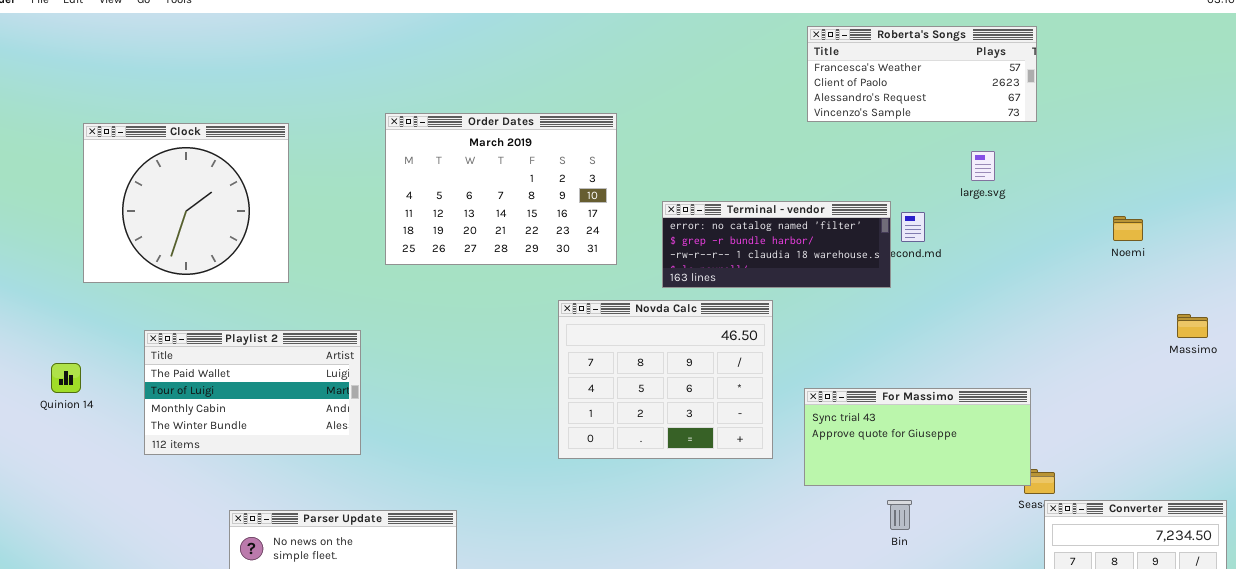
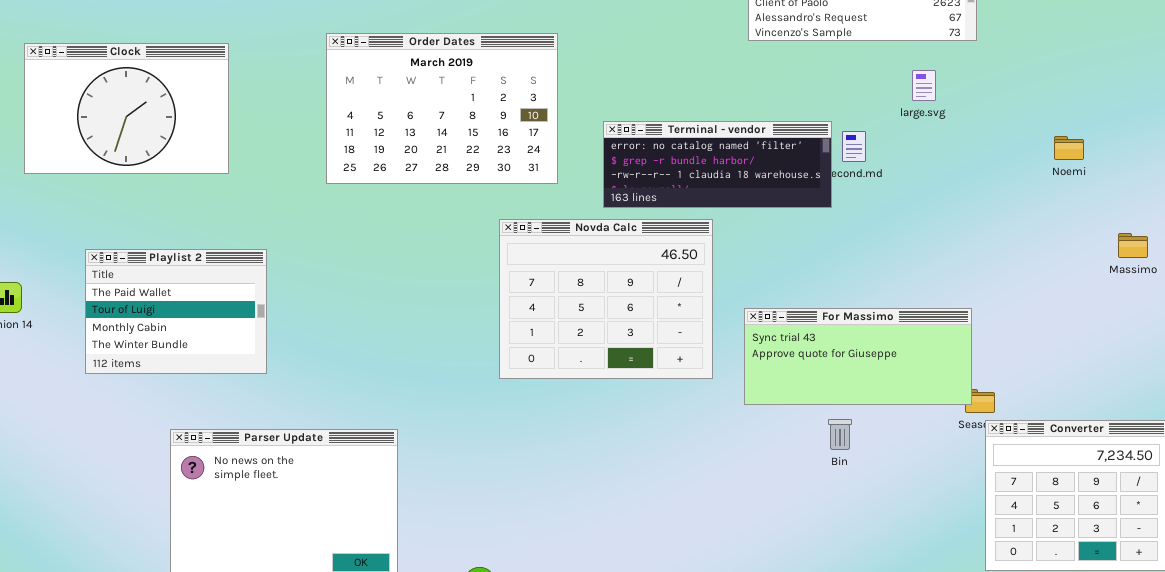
Clock: [83,123,289,283] -> [24,43,229,174], resized
Playlist 2: [144,330,361,455] -> [85,249,267,374], resized

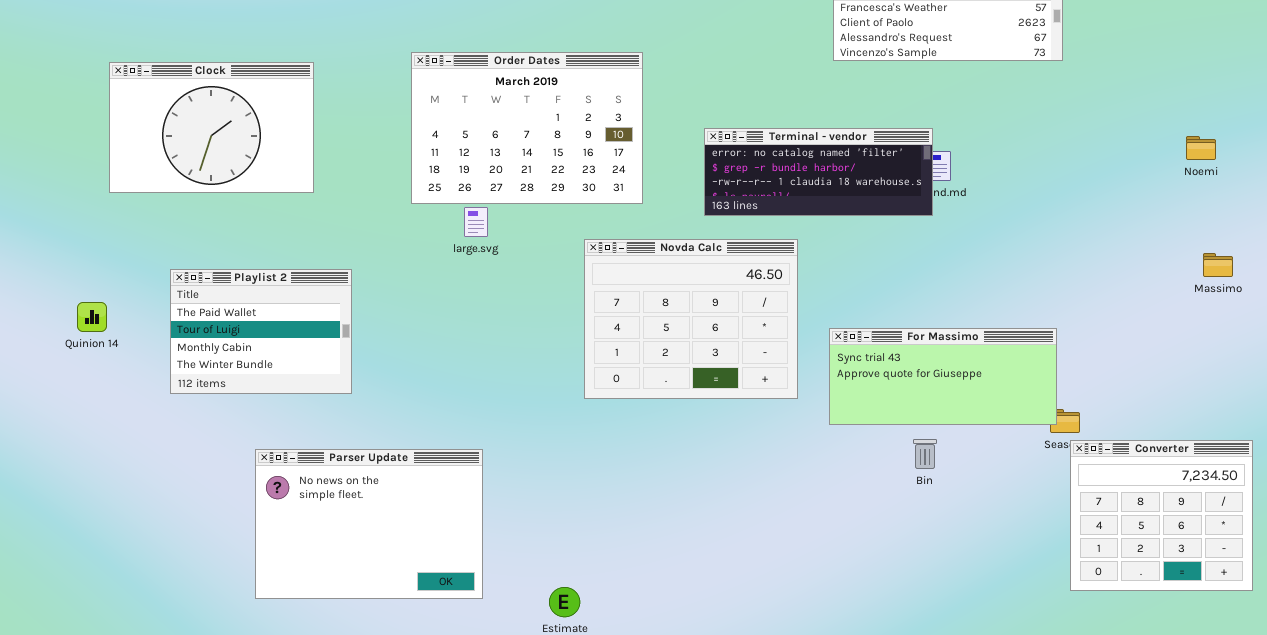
large.svg: [912,70,936,101] -> [464,207,488,237], moved
Terminal - vendor: [603,121,832,208] -> [704,128,933,216], moved
Noemi: [1054,136,1084,160] -> [1186,136,1216,160], moved

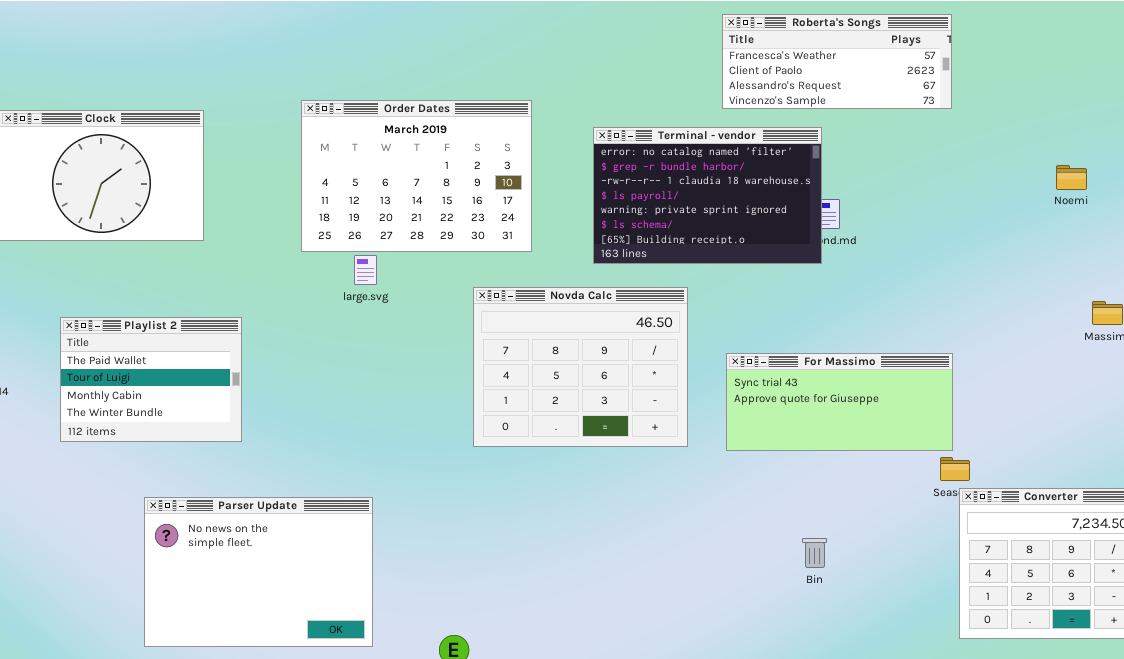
Terminal - vendor: [704,128,933,216] -> [593,127,822,264], resized
Noemi: [1186,136,1216,160] -> [1056,165,1087,190], moved
For Massimo: [829,328,1057,425] -> [726,353,953,451], moved
Bin: [913,439,937,469] -> [802,538,827,568], moved

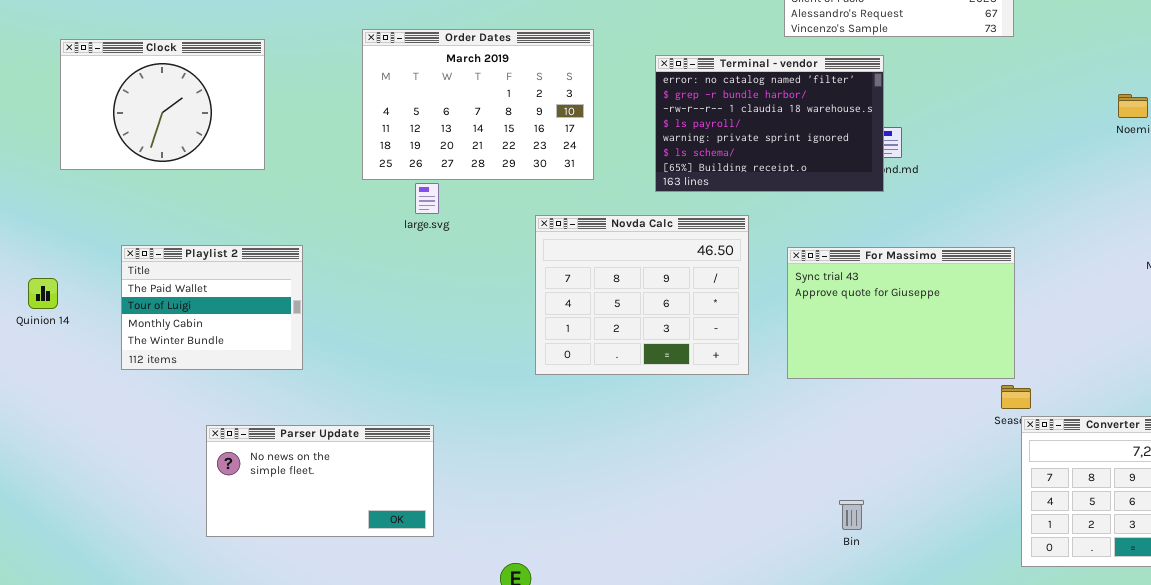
For Massimo: [726,353,953,451] -> [787,247,1015,379], resized
Parser Update: [144,497,373,647] -> [206,425,434,537], resized
Bin: [802,538,827,568] -> [839,500,864,530], moved

